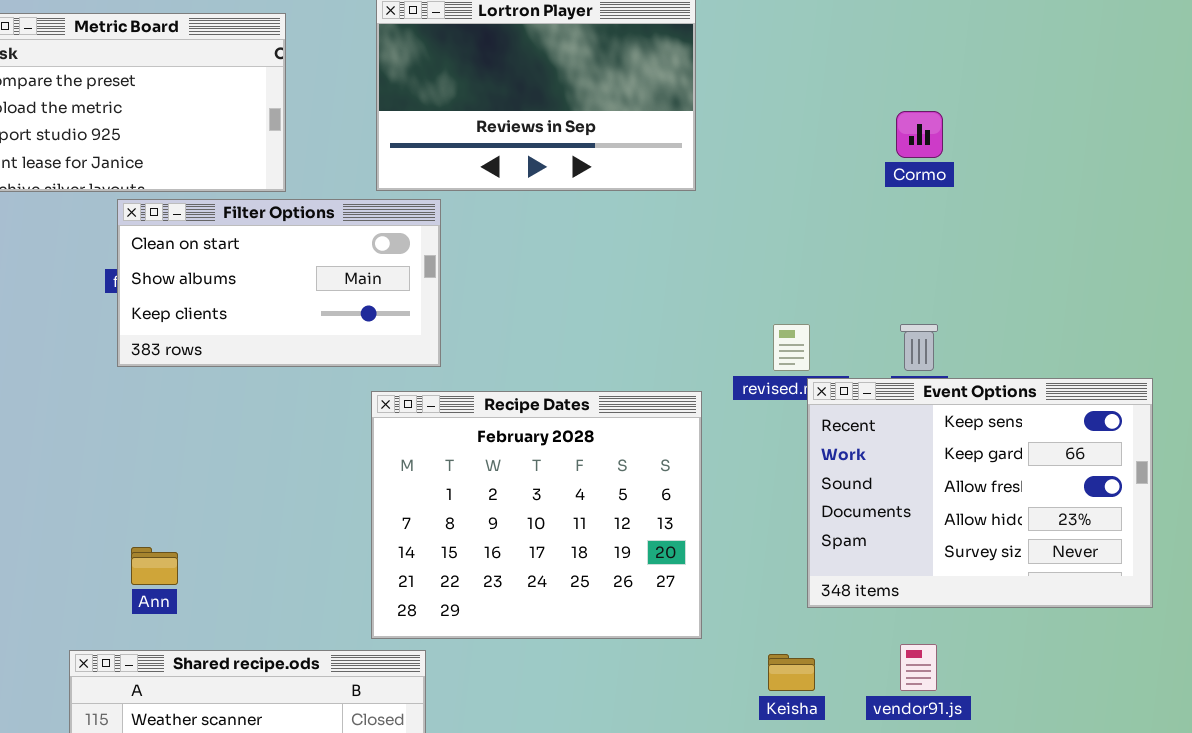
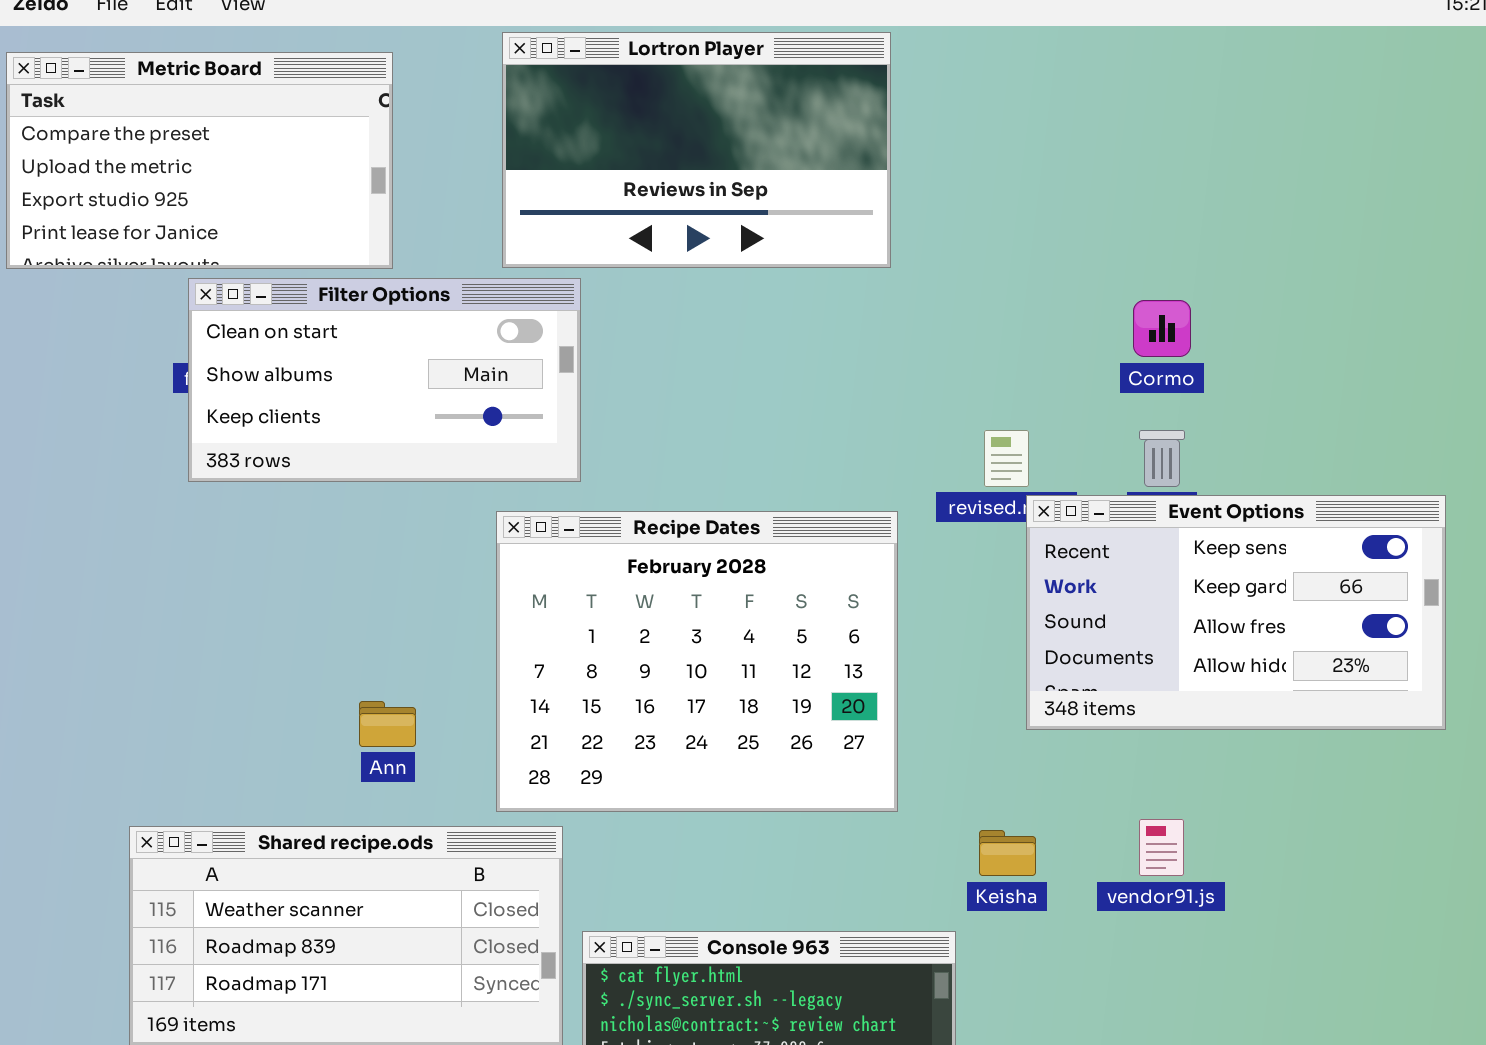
Cormo: [896,111,943,158] -> [1133,300,1191,357], moved
Event Options: [807,378,1153,608] -> [1026,495,1446,730], resized
Ann: [131,547,178,585] -> [359,701,416,747], moved

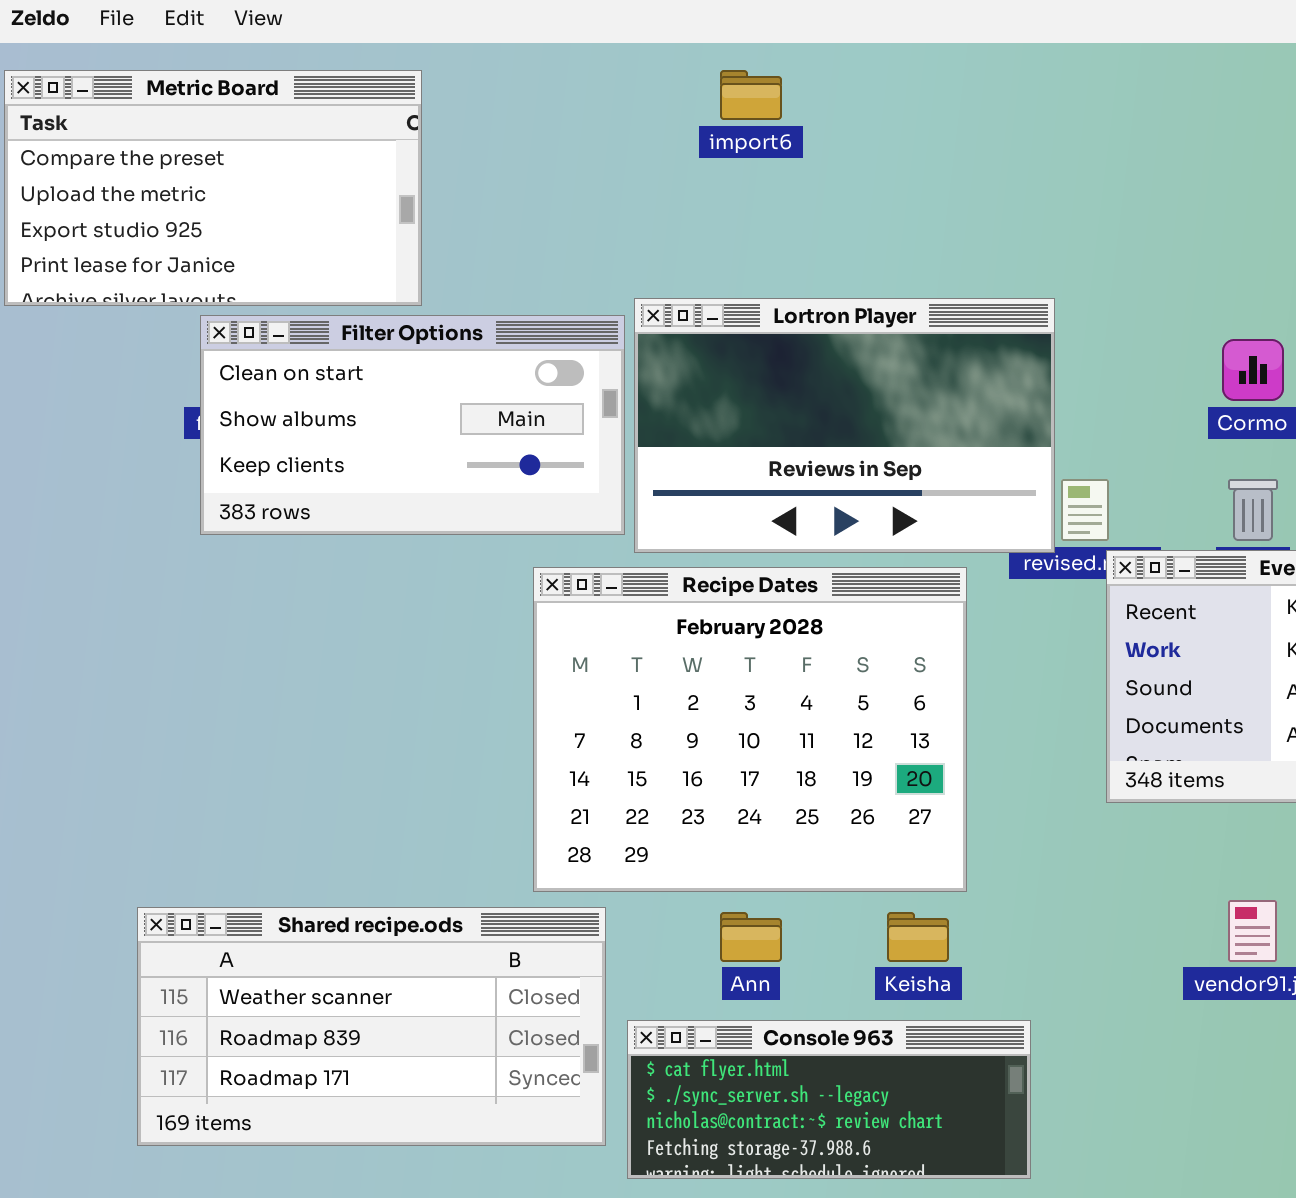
Lortron Player: [502,32,891,268] -> [634,298,1055,553], moved
Ann: [359,701,416,747] -> [720,912,782,962], moved
Keisha: [979,830,1036,876] -> [887,912,949,962], moved

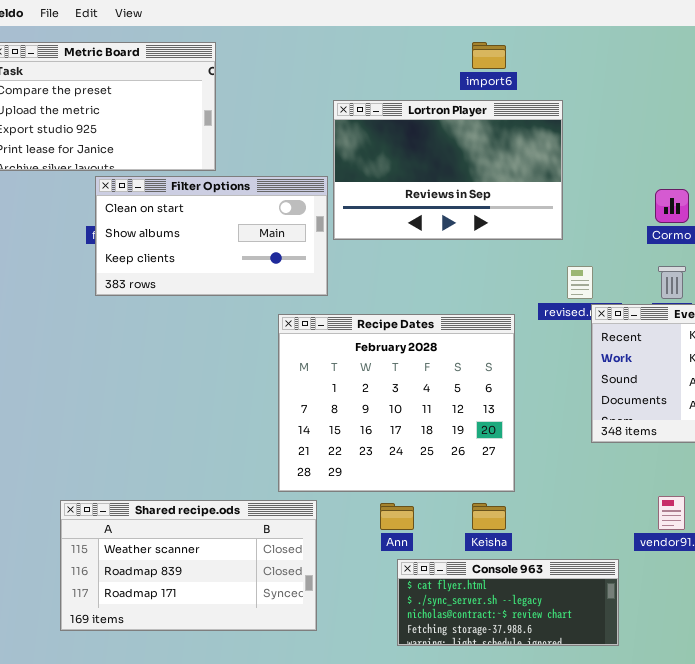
import6: [720,70,782,120] -> [472,42,506,69], moved
Lortron Player: [634,298,1055,553] -> [333,100,563,240], moved
Console 963: [627,1020,1031,1179] -> [397,559,619,646], moved

